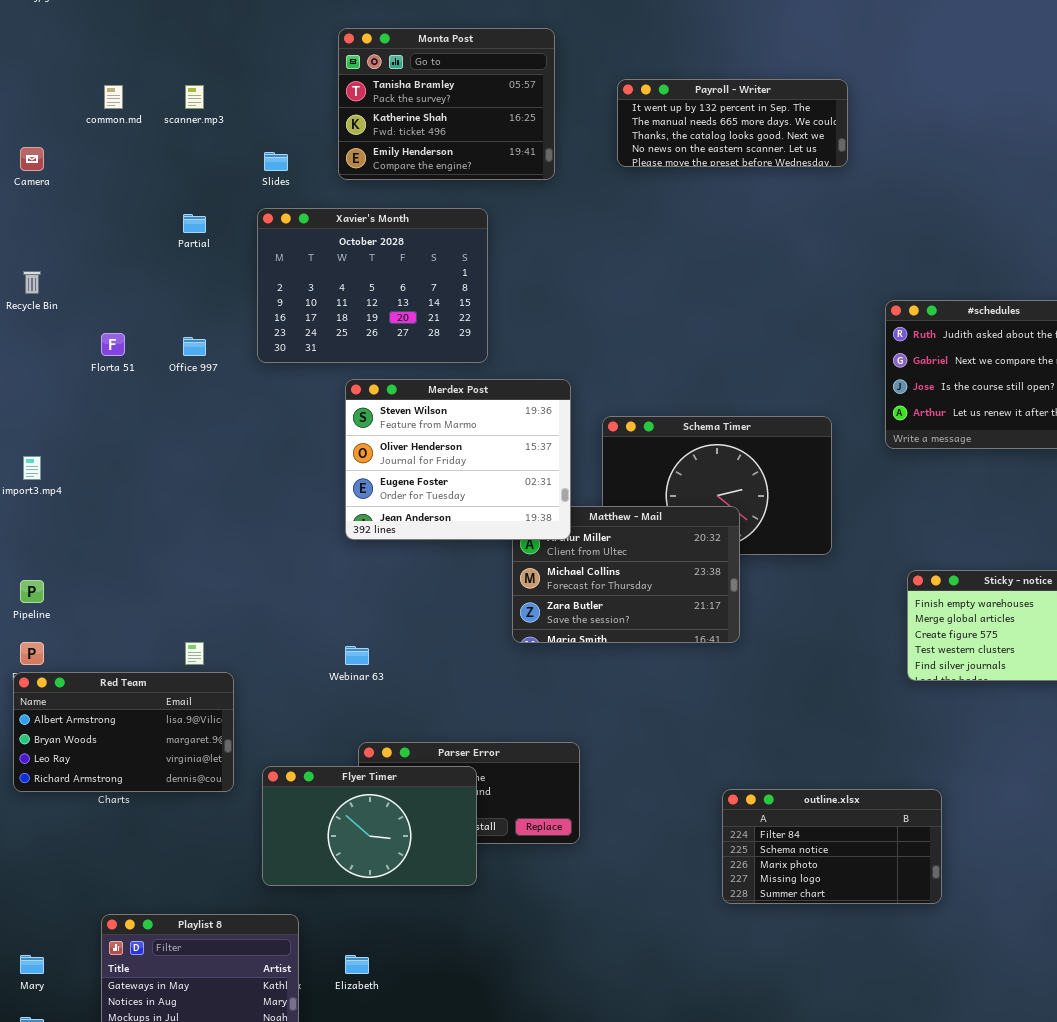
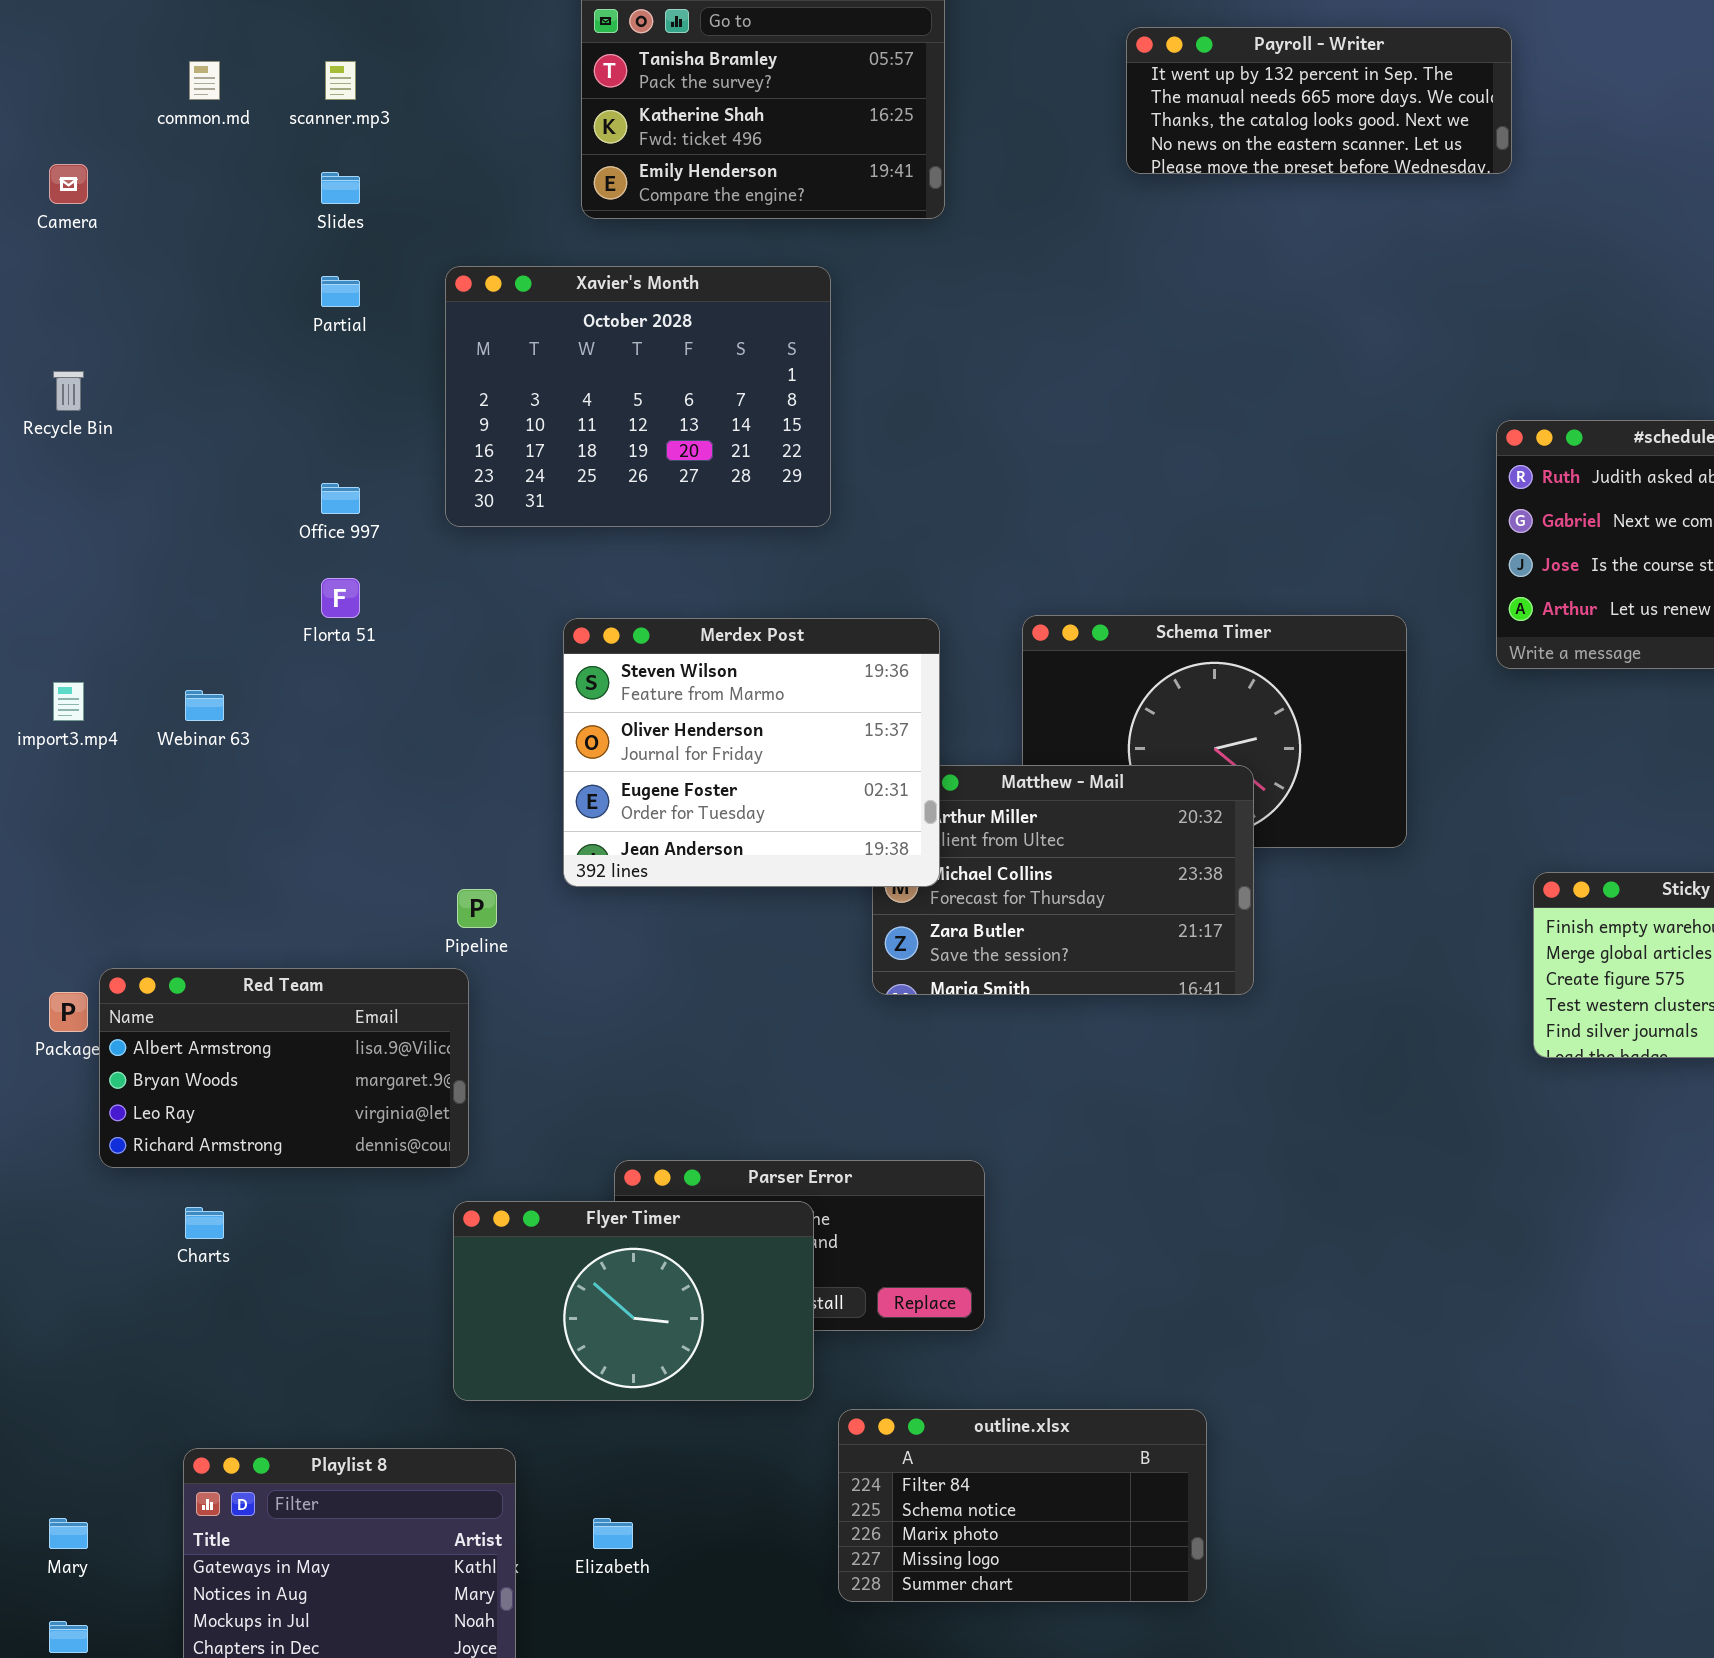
Payroll - Writer: [617,79,848,167] -> [1126,27,1512,174], moved
Slides: [264,152,288,171] -> [321,172,360,204], moved
Florta 51: [101,333,125,356] -> [321,578,360,618], moved
Merdex Post: [345,379,571,540] -> [563,618,940,887], moved
Pipeline: [20,580,44,603] -> [457,889,497,928], moved
Webinar 63: [345,646,369,665] -> [185,690,224,721], moved
Red Team: [13,672,234,792] -> [99,968,469,1168], moved
outline.xlsx: [722,789,942,904] -> [838,1409,1207,1602], moved

